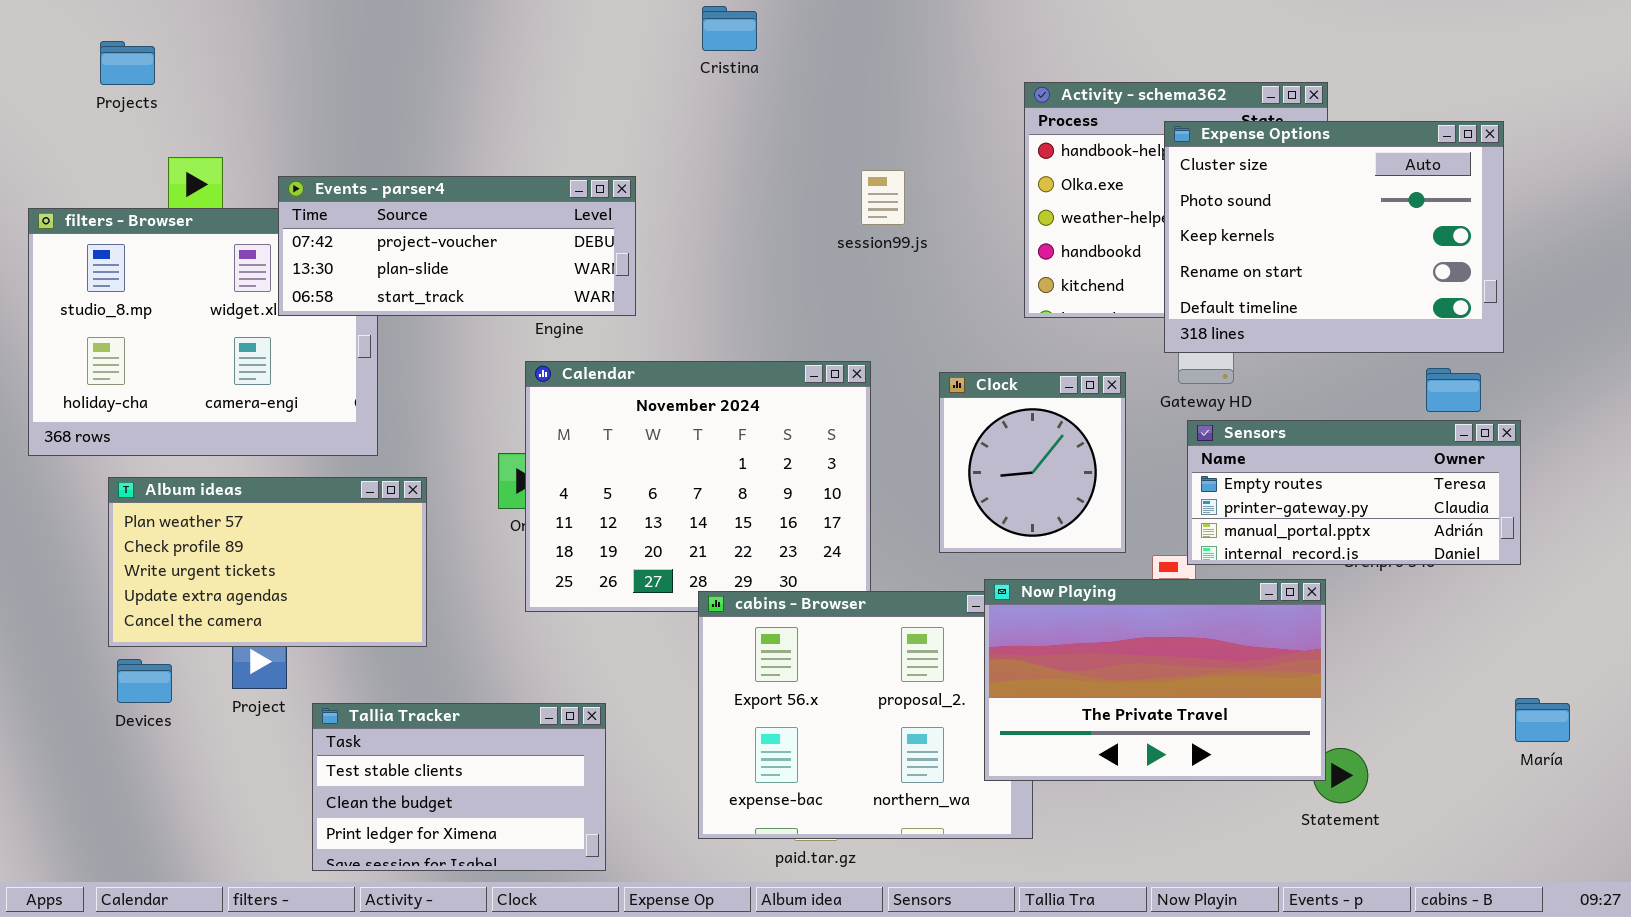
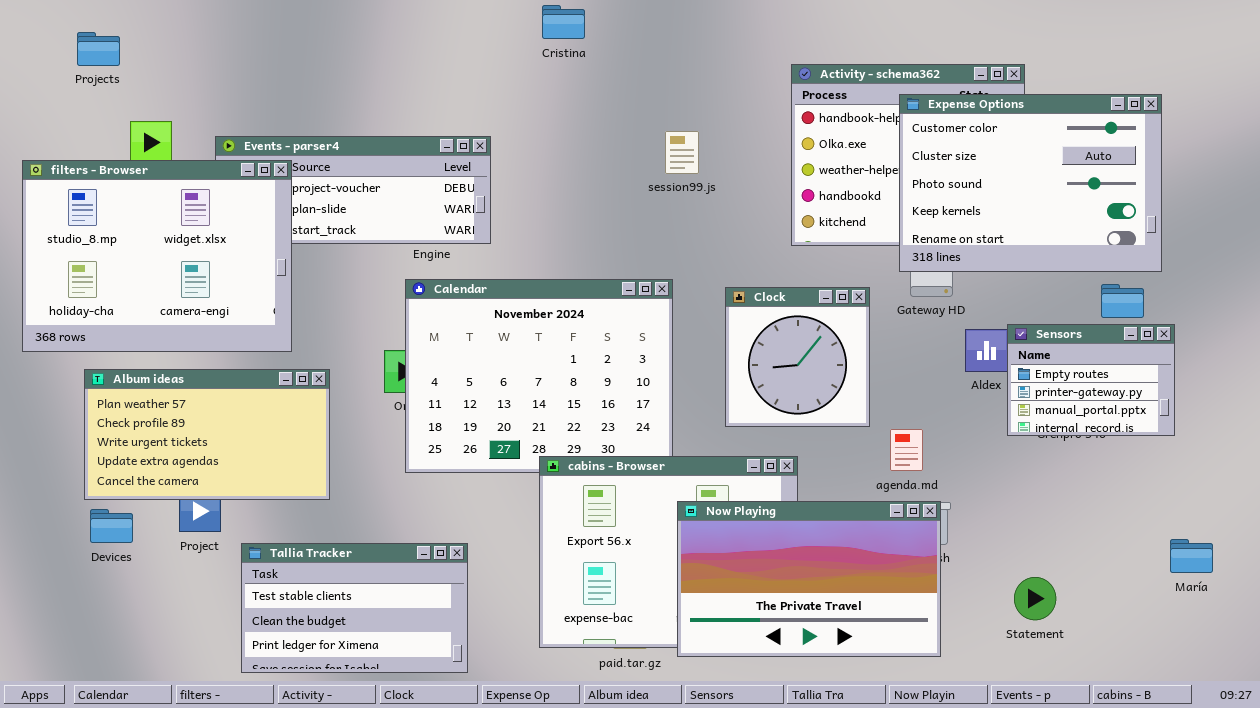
Expense Options: [1164,121,1504,353] -> [899,94,1162,272], scrolled up 1 row
filters - Browser: [28,208,378,456] -> [22,160,292,352], raised
Sensors: [1187,420,1521,565] -> [1007,324,1175,436], resized
Now Playing: [984,579,1326,781] -> [677,501,941,657], moved

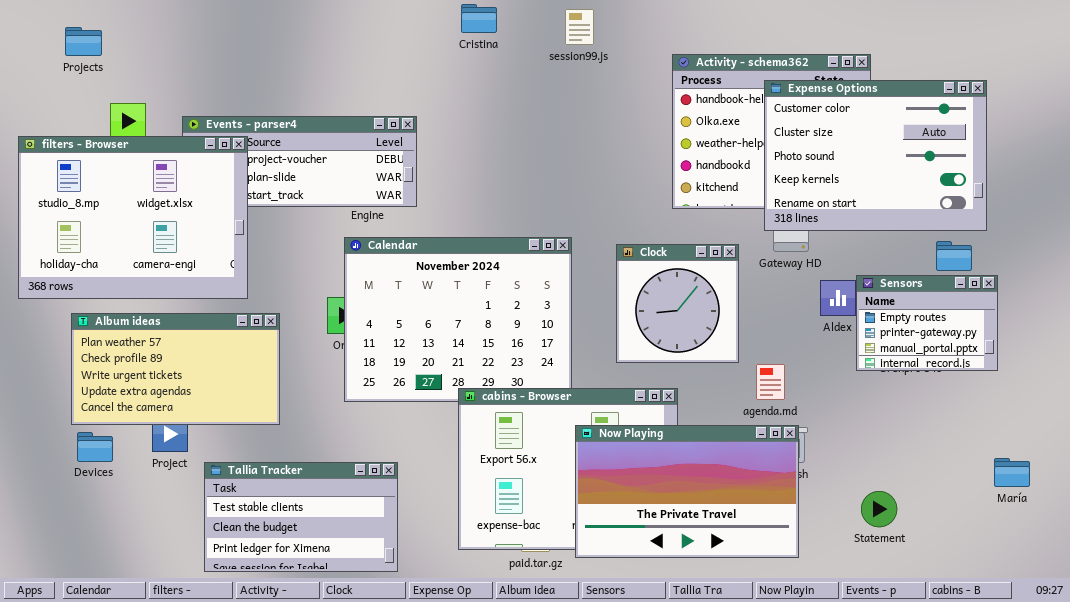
session99.js: [665,131,699,174] -> [565,9,594,45], moved

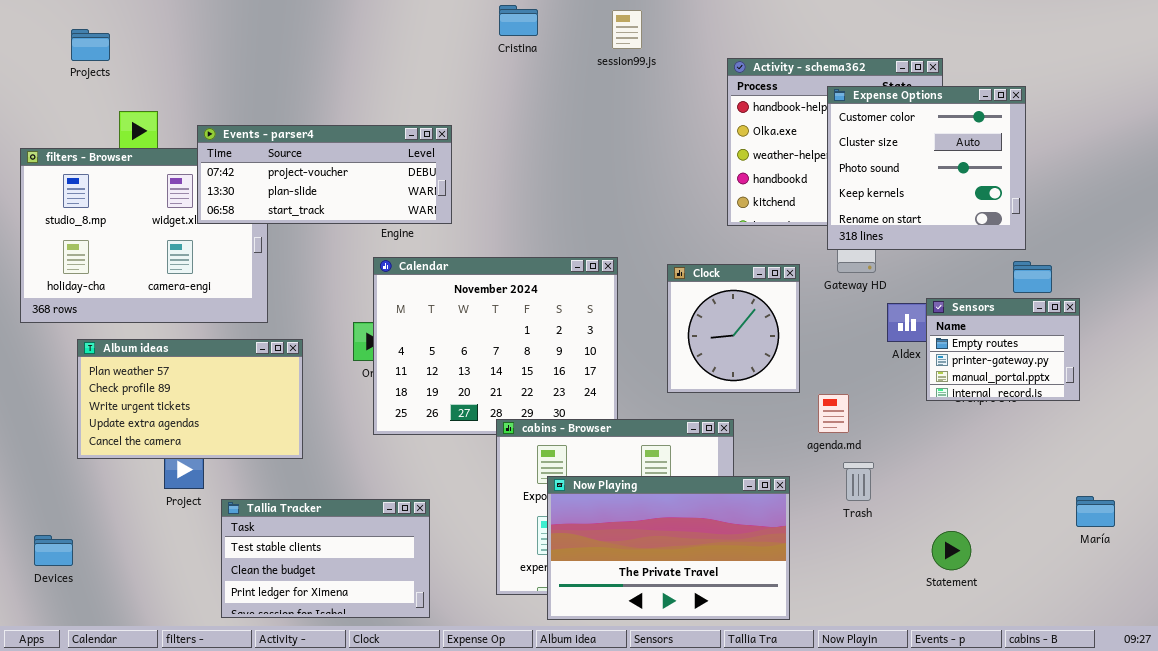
Expense Options: [764,80,987,231] -> [827,86,1026,250], resized
Events - parser4: [182,116,417,207] -> [197,125,452,224], raised
Now Playing: [575,425,799,558] -> [547,476,790,620], moved
Devices: [77,432,113,462] -> [34,535,73,566], moved

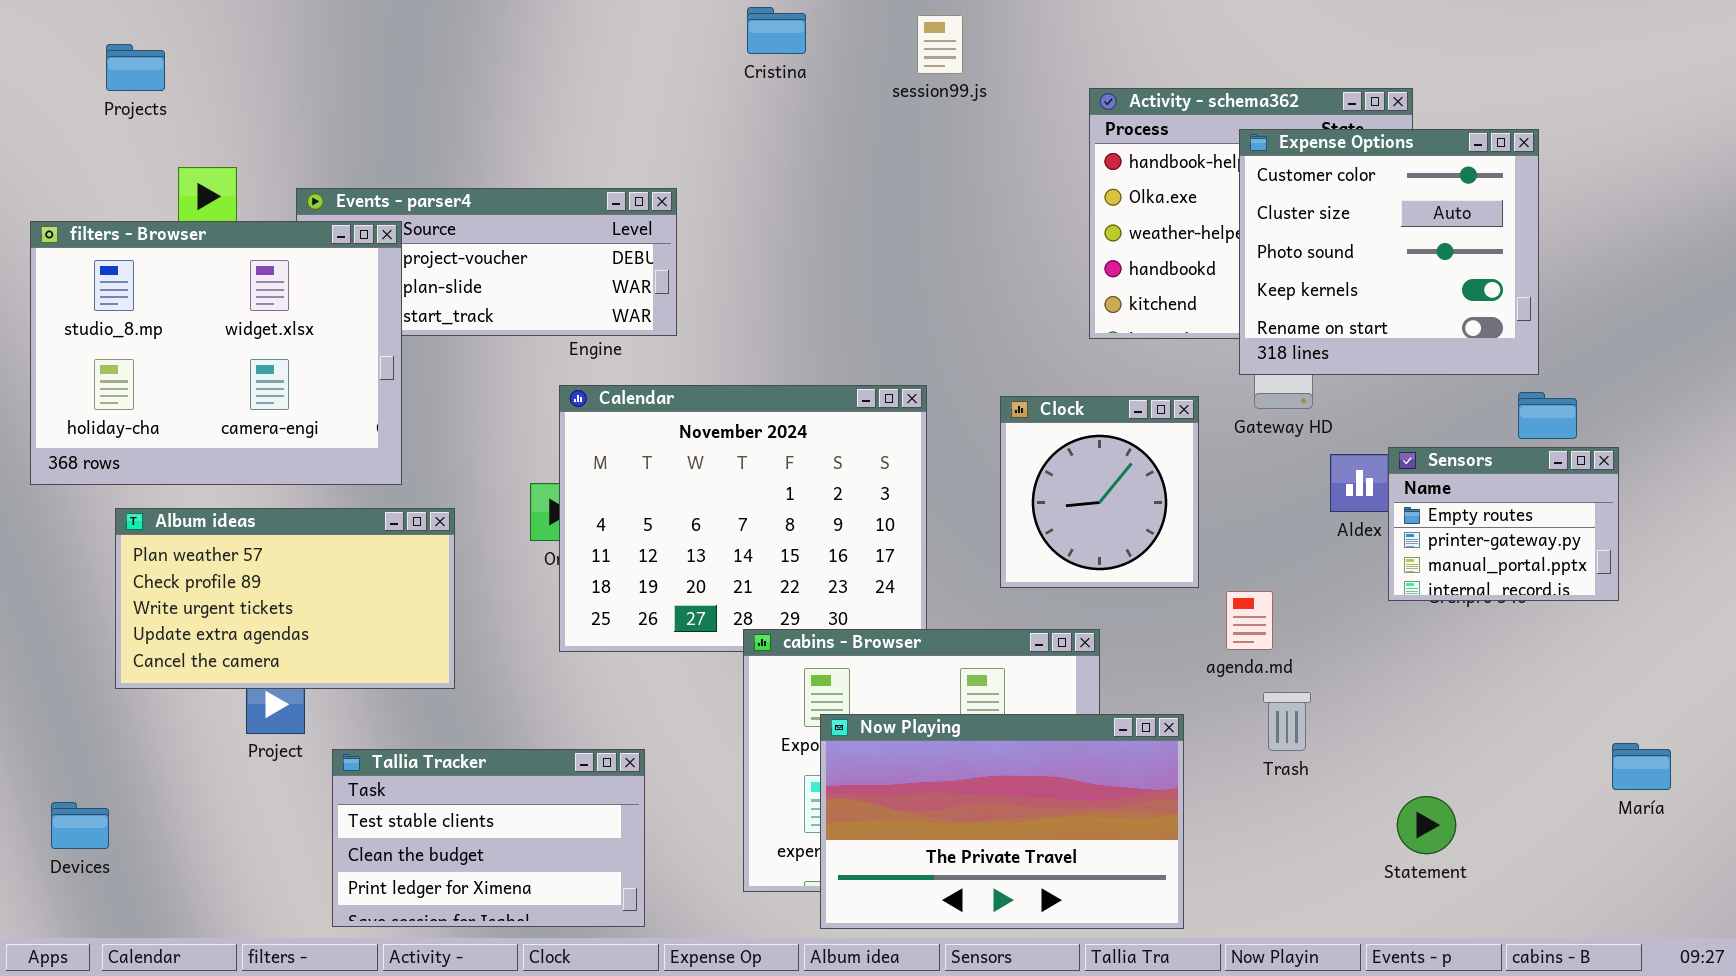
filters - Browser: [20,148,268,323] -> [30,221,402,485], raised

